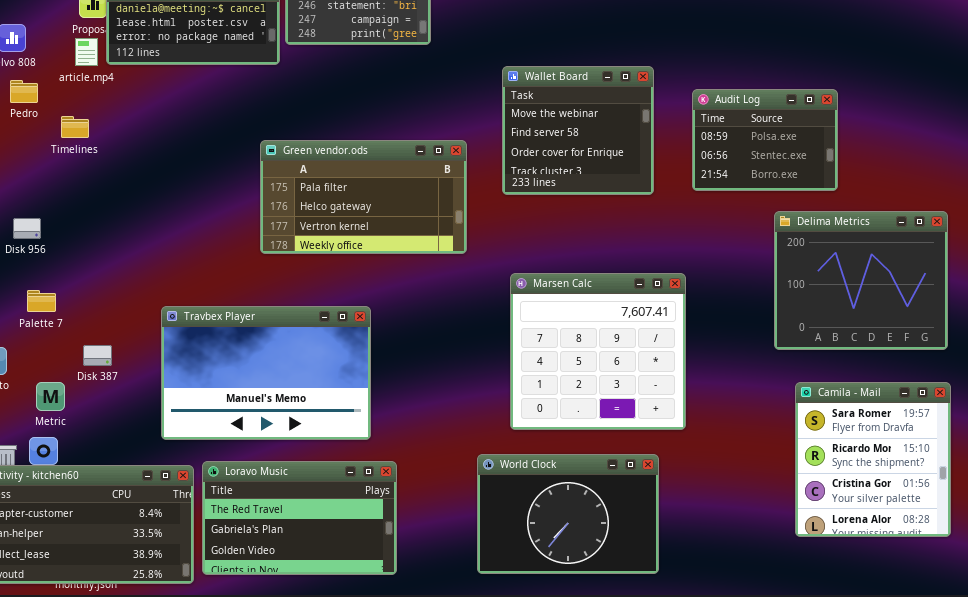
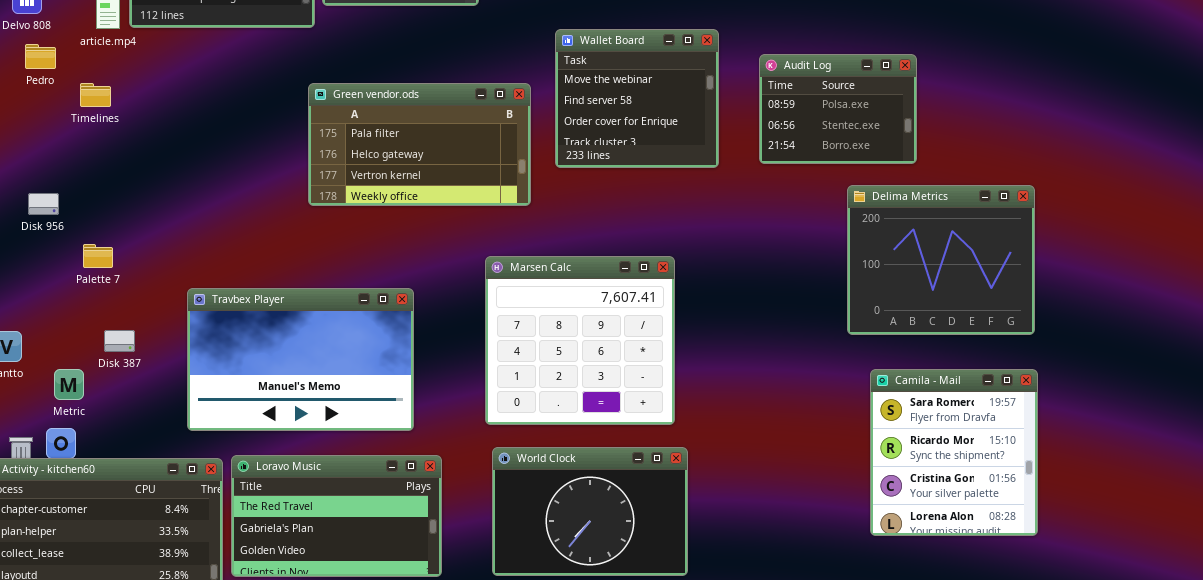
Green vendor.ods: [260,140,467,254] -> [308,83,531,206], moved
Marsen Calc: [510,273,686,430] -> [485,256,675,425], moved
Palette 7: [27,290,56,312] -> [83,244,113,268], moved
World Clock: [477,454,659,574] -> [492,447,688,576], moved

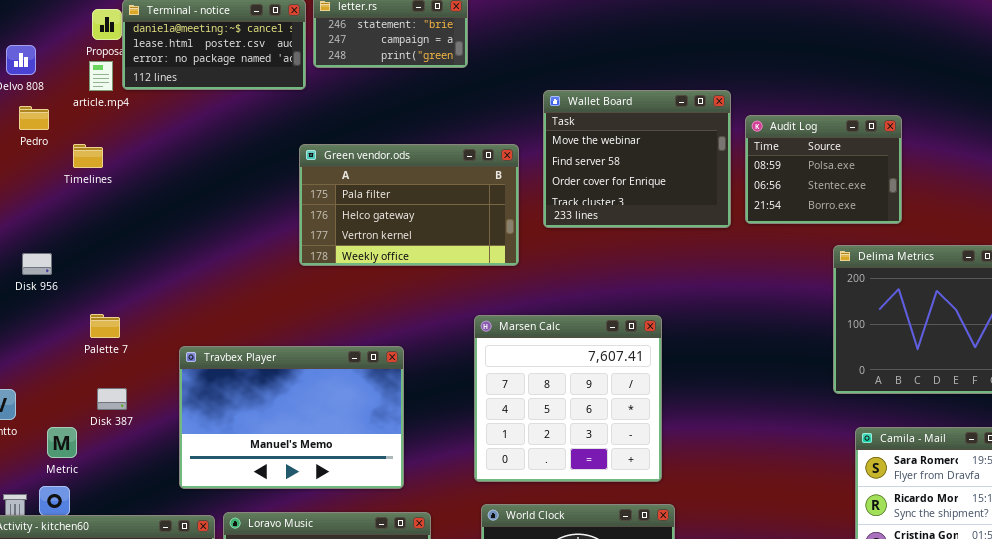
Wallet Board: [555,29,719,168] -> [543,90,731,228], resized
Palette 7: [83,244,113,268] -> [90,314,120,338], moved

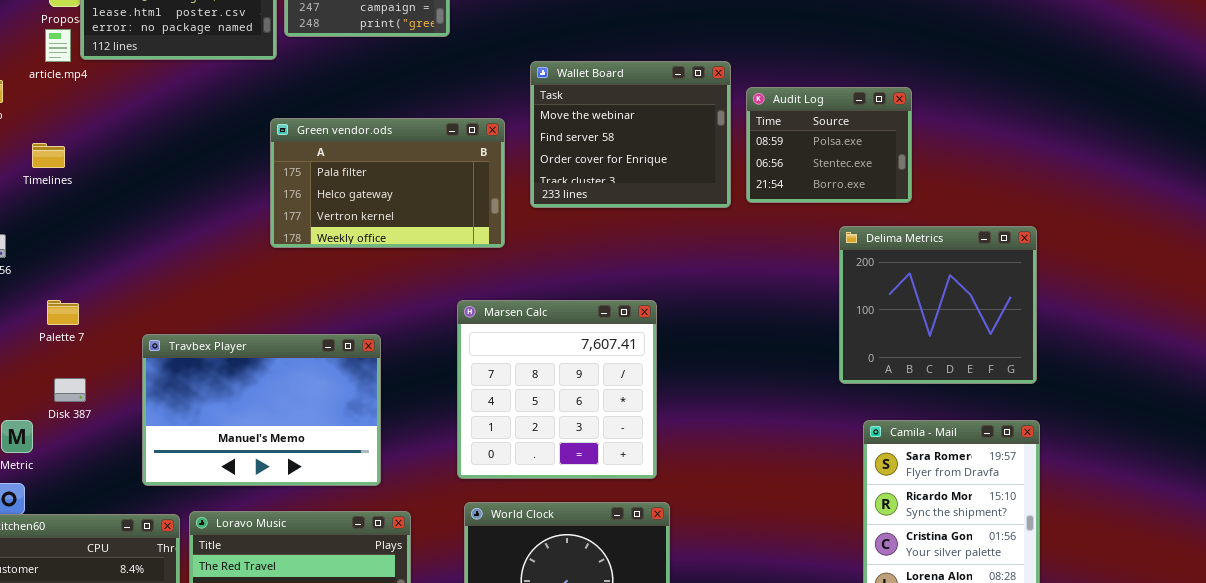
Timelines: [73,144,103,168] -> [32,143,65,168], moved

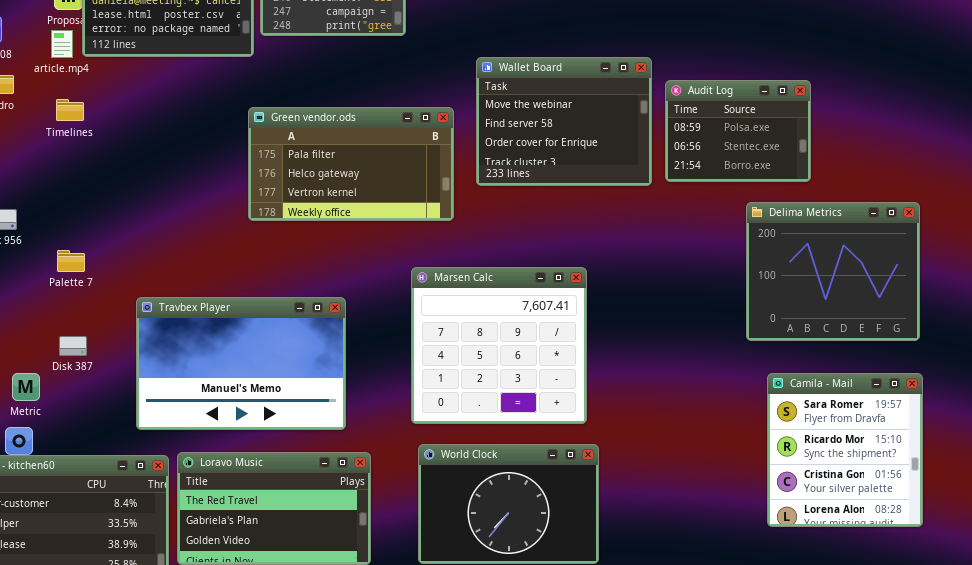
Timelines: [32,143,65,168] -> [56,99,84,121], moved
Palette 7: [47,300,79,325] -> [57,250,85,272], moved

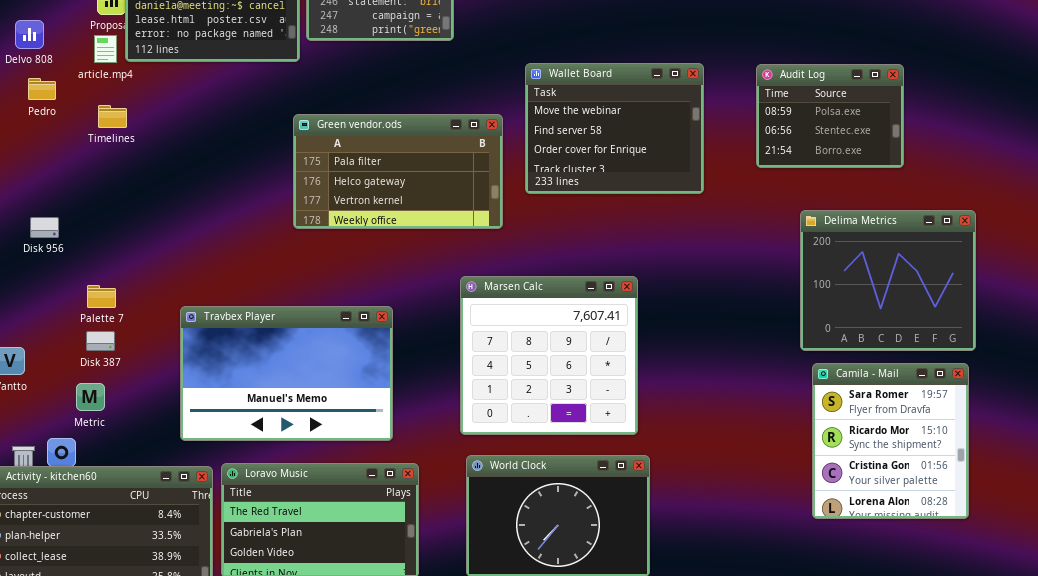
Audit Log: [665,80,811,182] -> [756,64,904,168], moved
Palette 7: [57,250,85,272] -> [87,285,116,308], moved
Disk 387: [59,336,87,356] -> [86,331,115,351], moved
Metric: [12,373,40,401] -> [76,383,105,411], moved
Camila - Mail: [767,373,923,527] -> [812,363,969,519], moved

